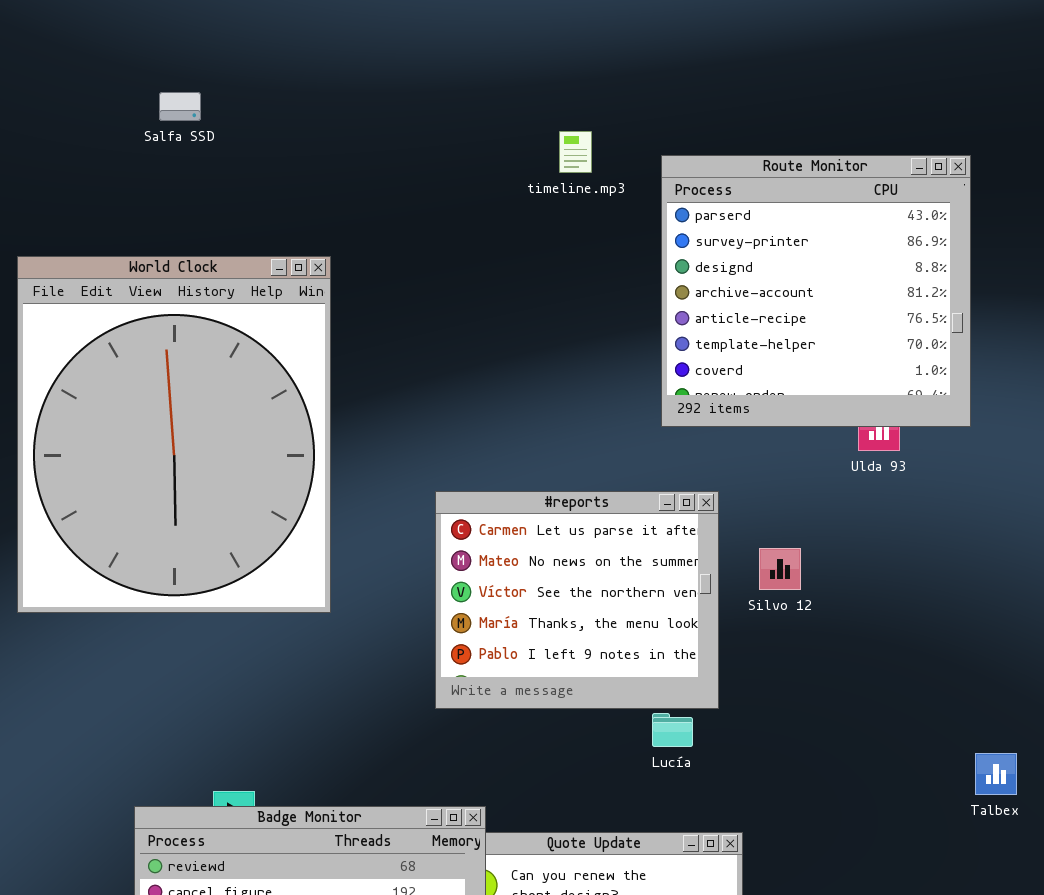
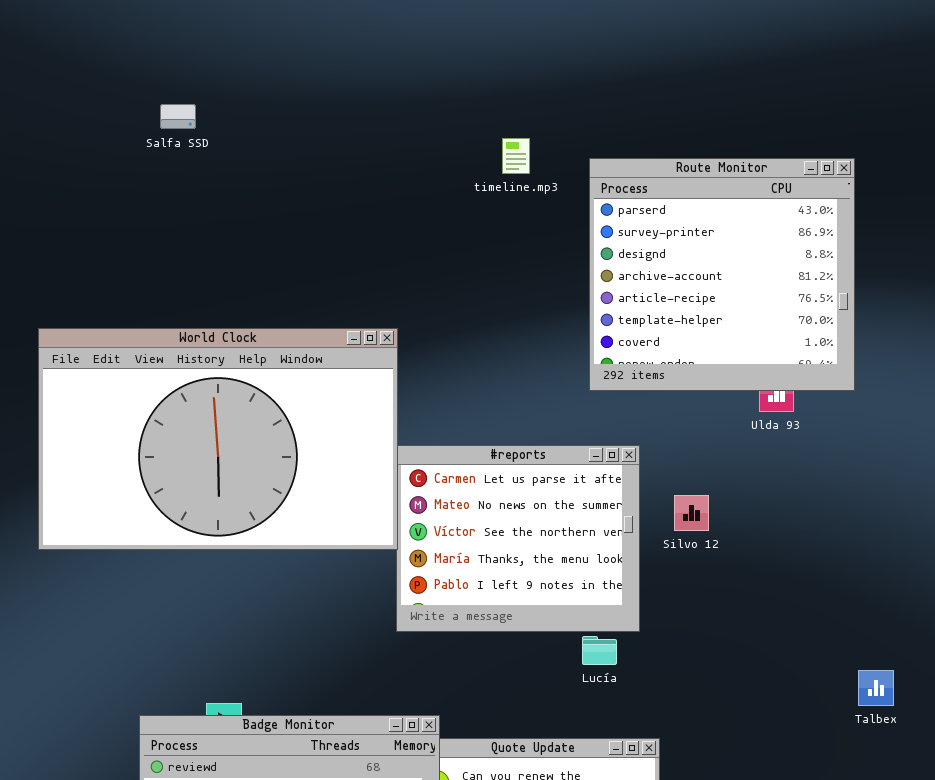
World Clock: [17,256,331,613] -> [38,328,398,550], resized

